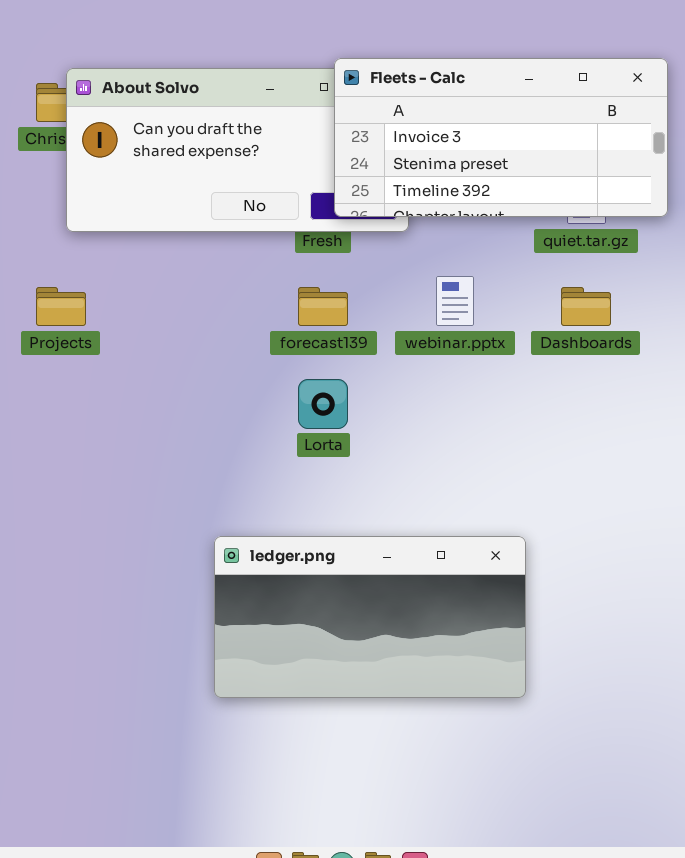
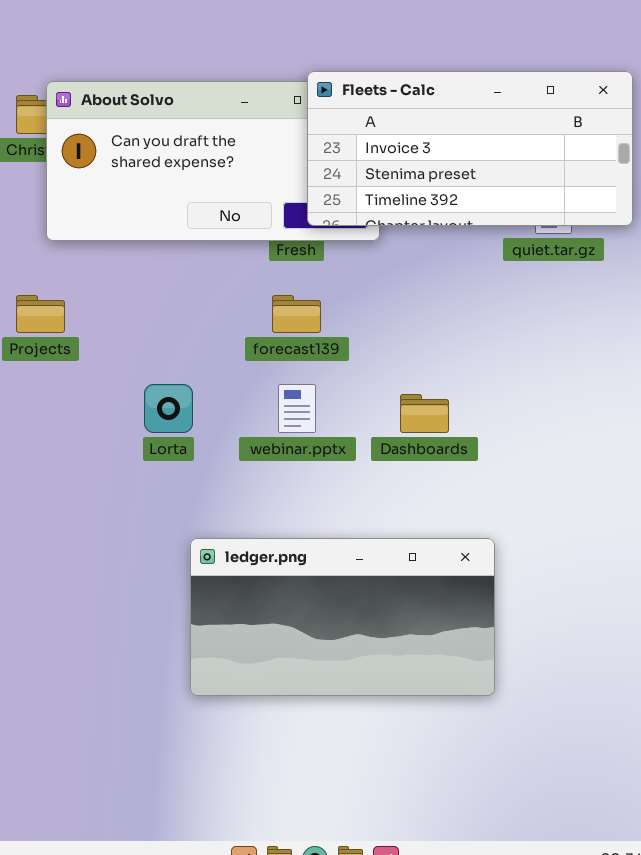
webinar.pptx: [436,276,474,326] -> [278,384,316,433], moved
Dashboards: [561,287,611,326] -> [400,394,449,433], moved
Lorta: [298,379,348,429] -> [144,384,193,433], moved

